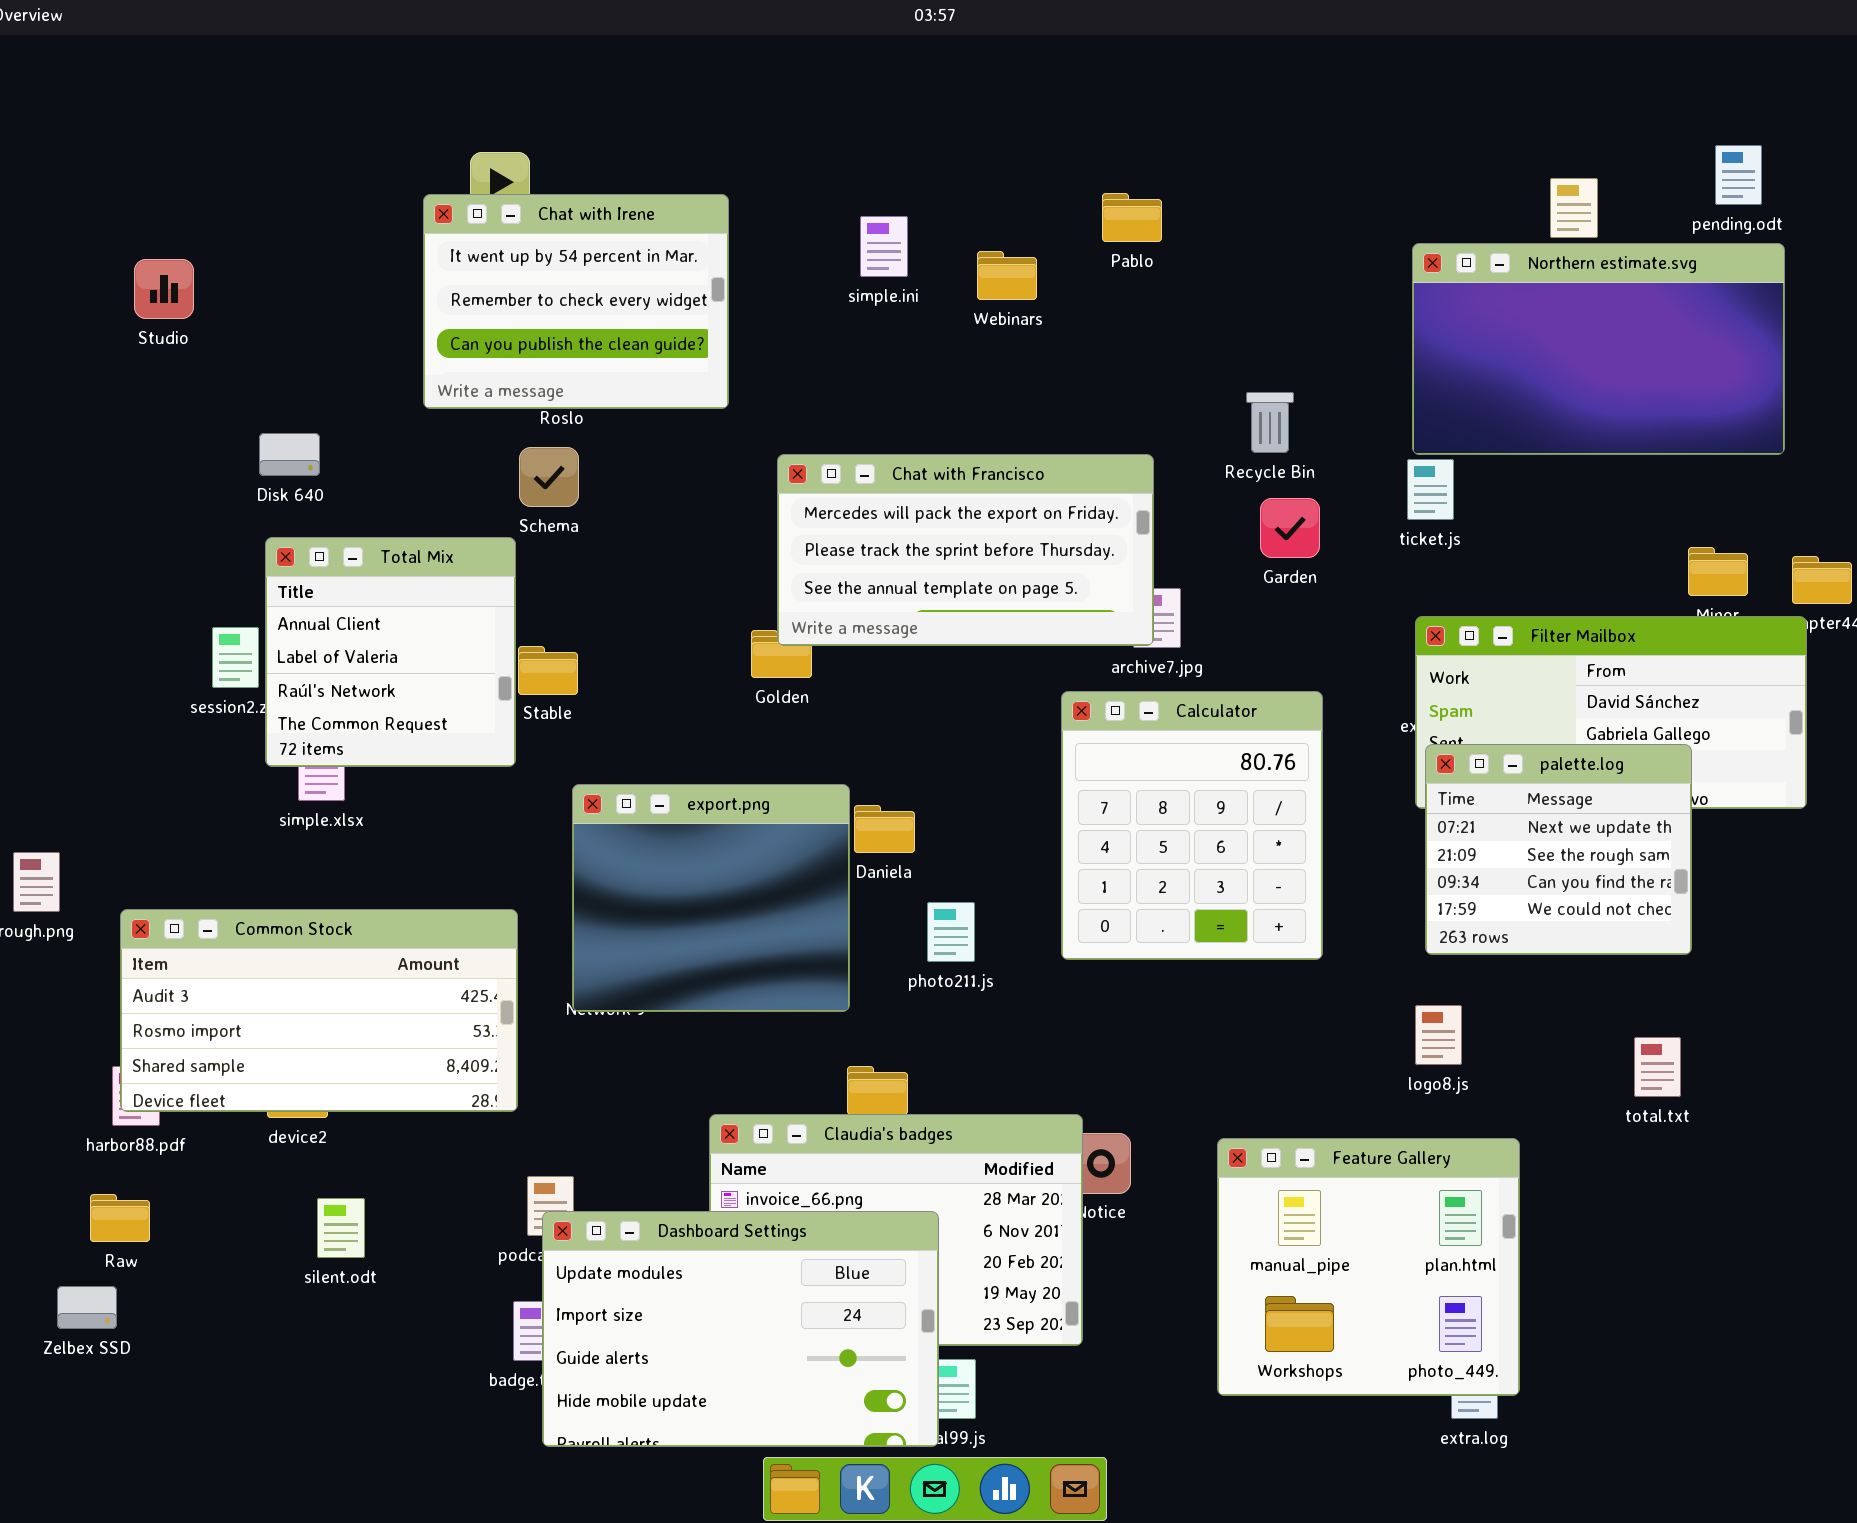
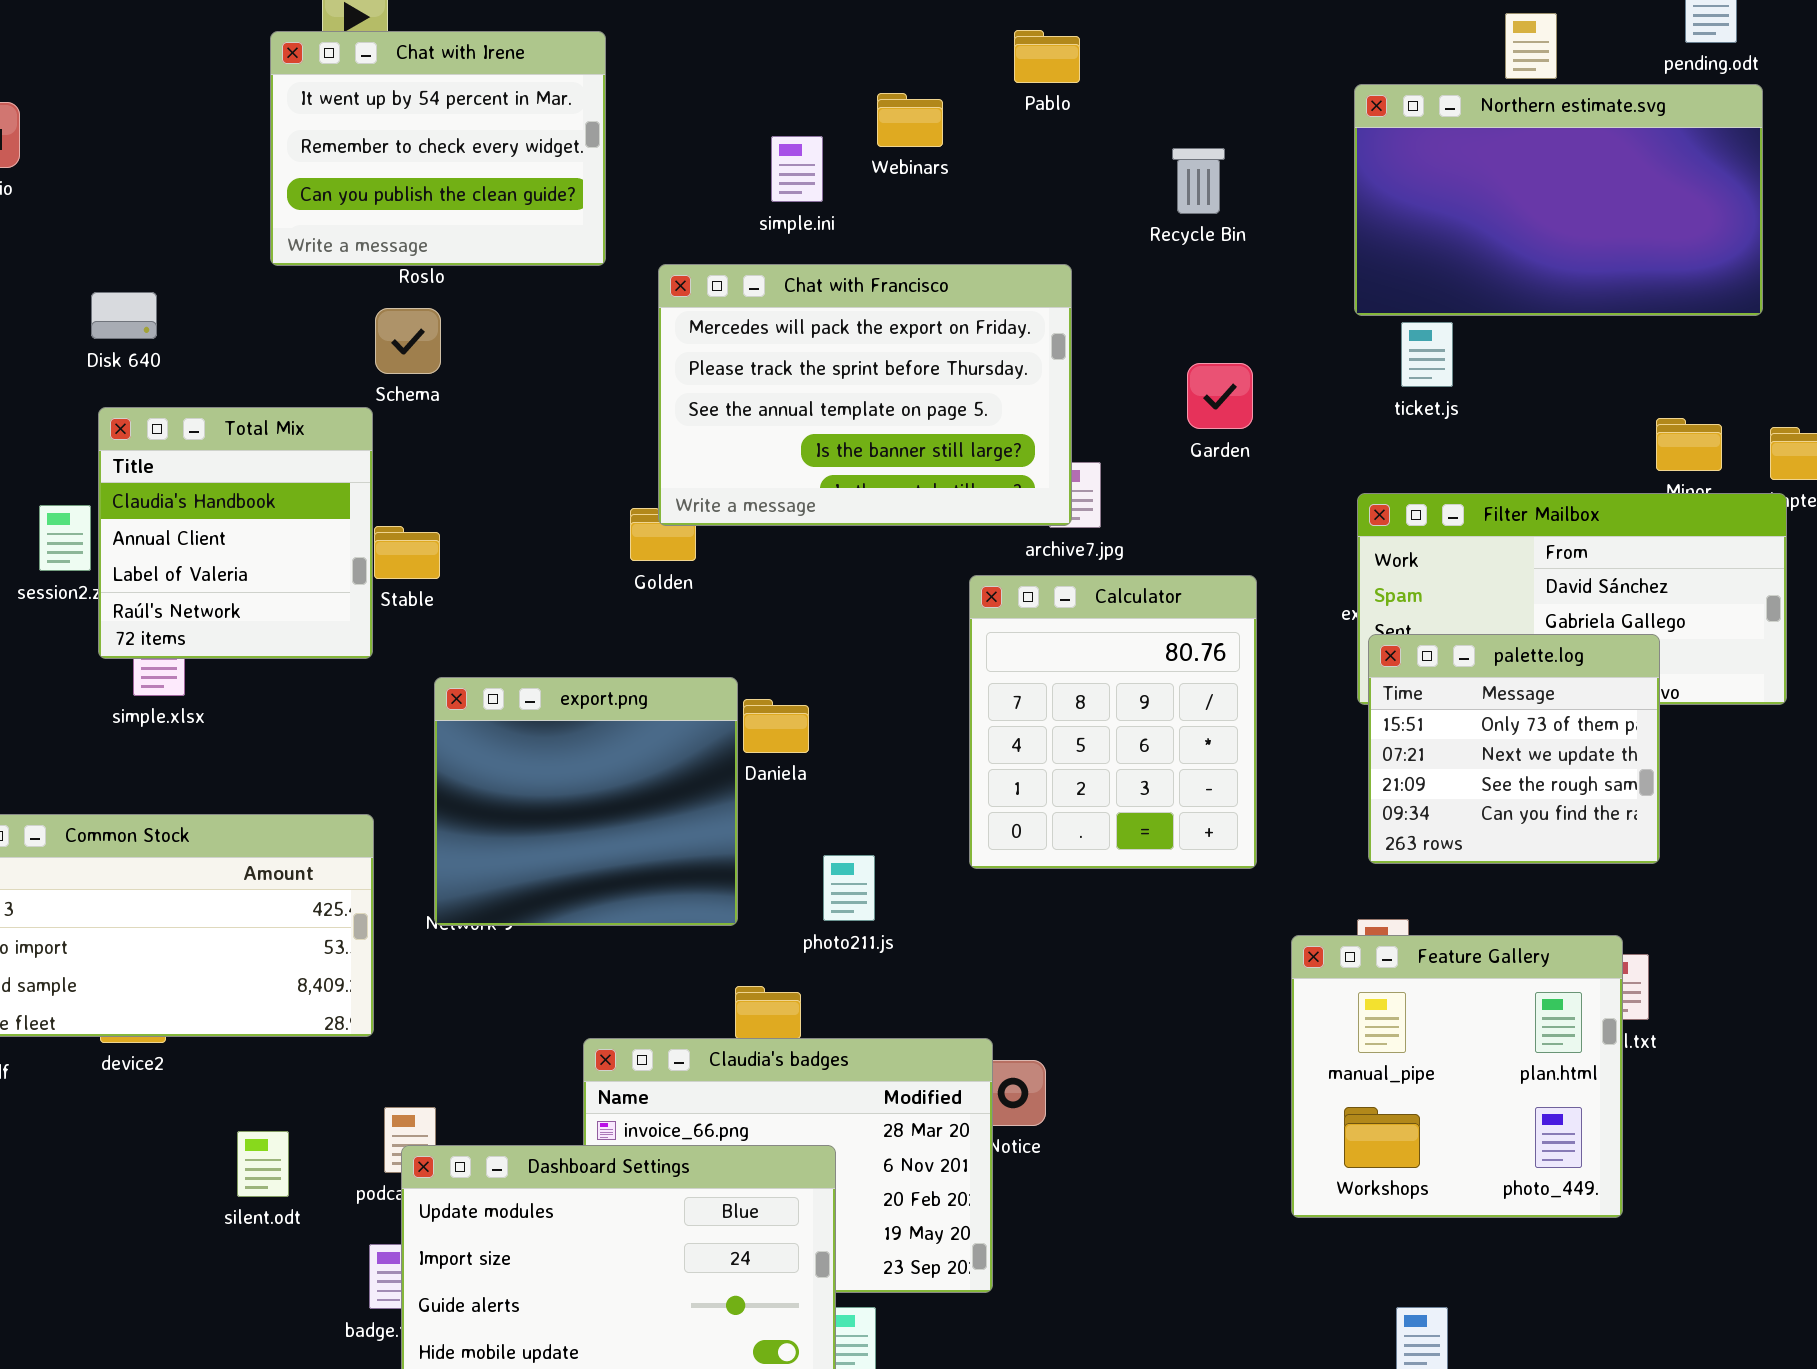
simple.ini: [860,216,908,277] -> [771,136,823,202], moved
Recycle Bin: [1246,392,1294,453] -> [1172,148,1225,214], moved
Chat with Francisco: [777,454,1154,646] -> [658,264,1072,526], resized
ticket.js: [1407,459,1454,520] -> [1401,322,1453,387], moved
Total Mix: [265,537,516,767] -> [98,407,373,659], scrolled up 1 row
palette.log: [1425,744,1692,955] -> [1368,634,1660,864], scrolled up 1 row
photo211.js: [927,902,975,962] -> [823,855,875,921], moved
Feature Gallery: [1217,1138,1520,1396] -> [1291,935,1623,1218], moved
silent.odt: [317,1198,365,1258] -> [237,1131,289,1197], moved

